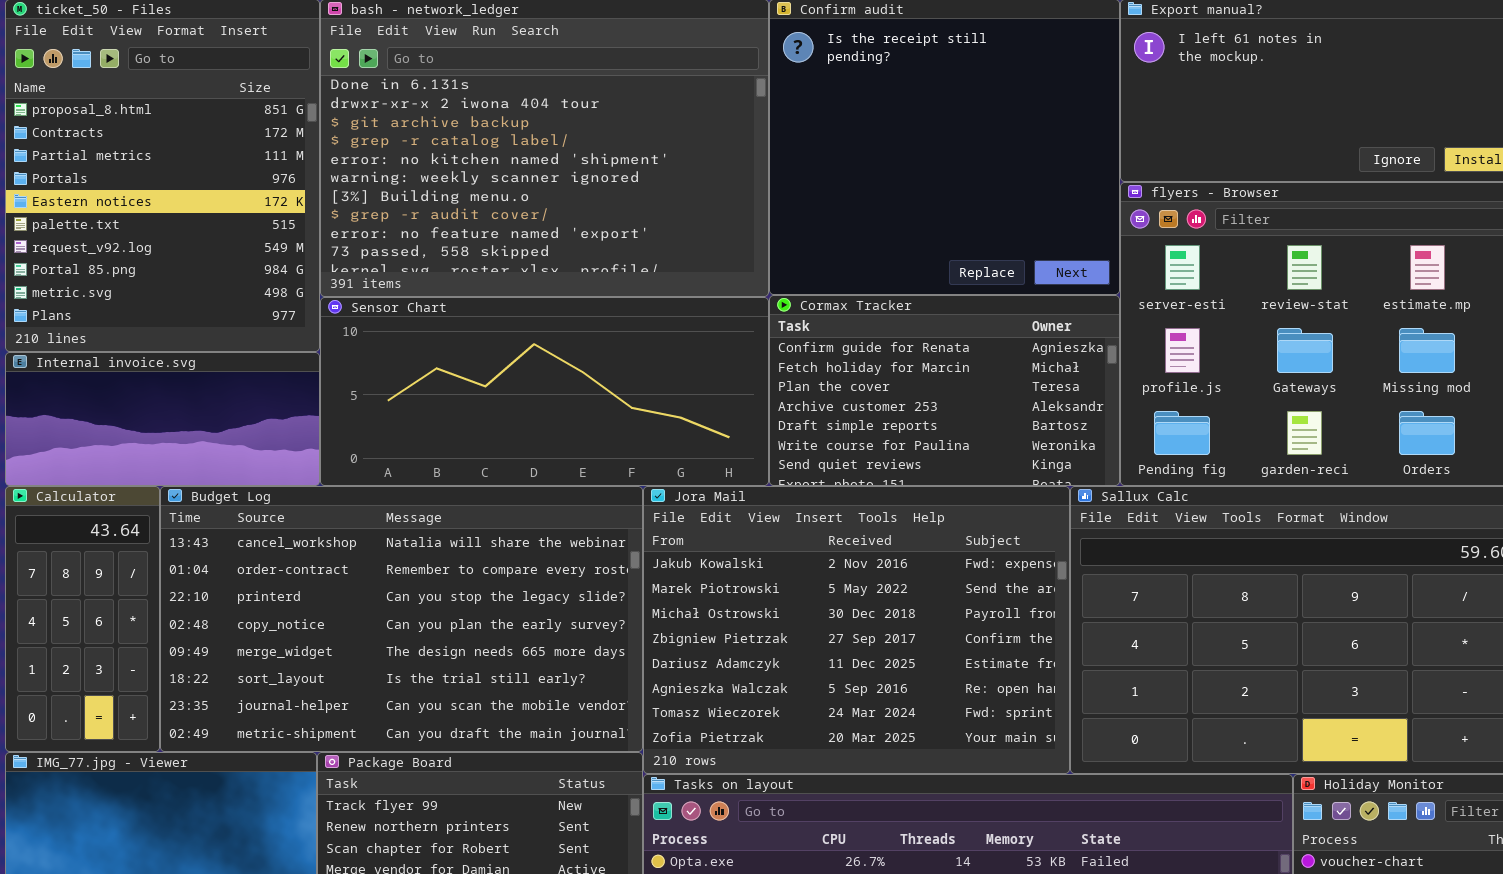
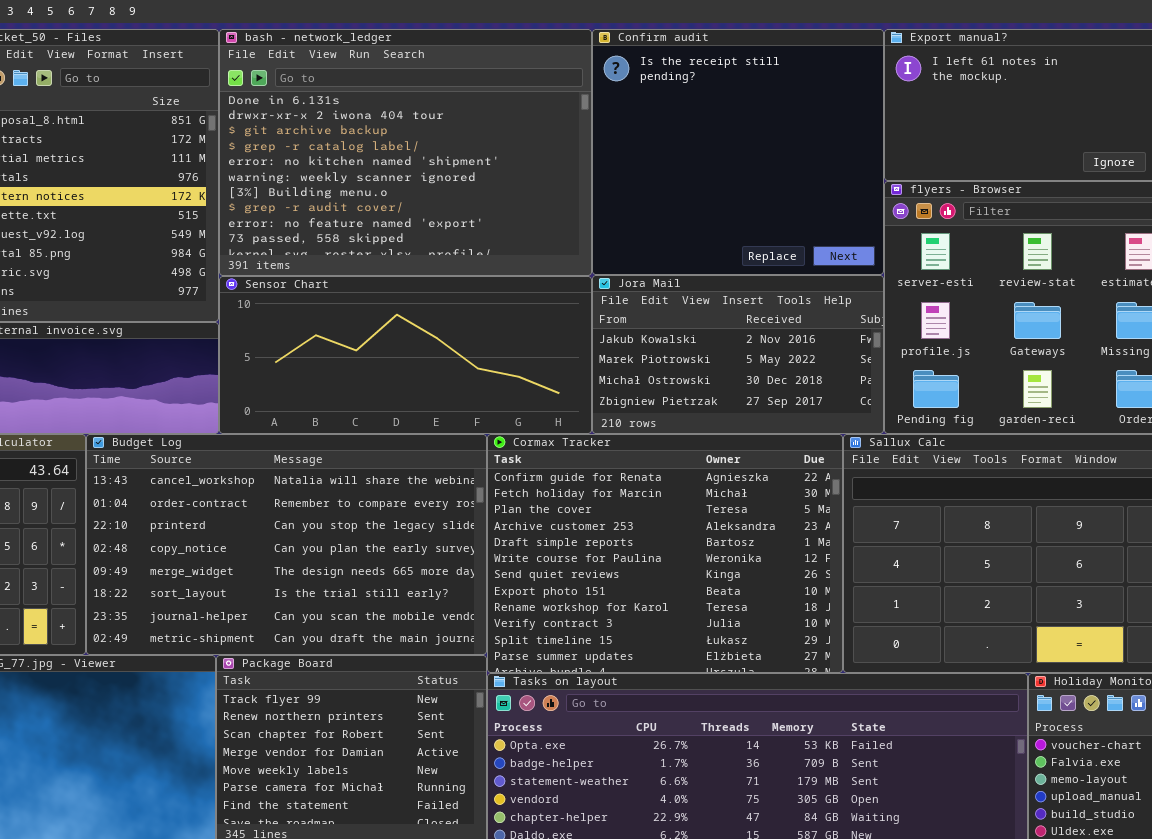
Cormax Tracker: [769,295,1120,486] -> [487,434,843,673], moved, resized
Jora Mail: [643,486,1070,774] -> [592,275,884,434], moved, resized

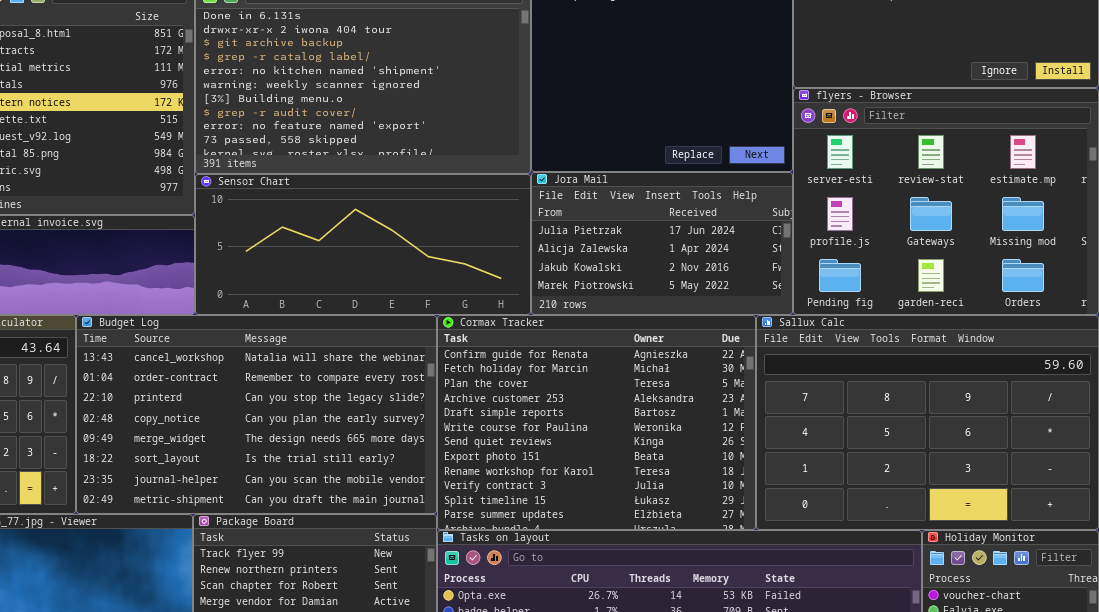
Jora Mail: [592,275,884,434] -> [531,172,793,315], scrolled up 2 rows

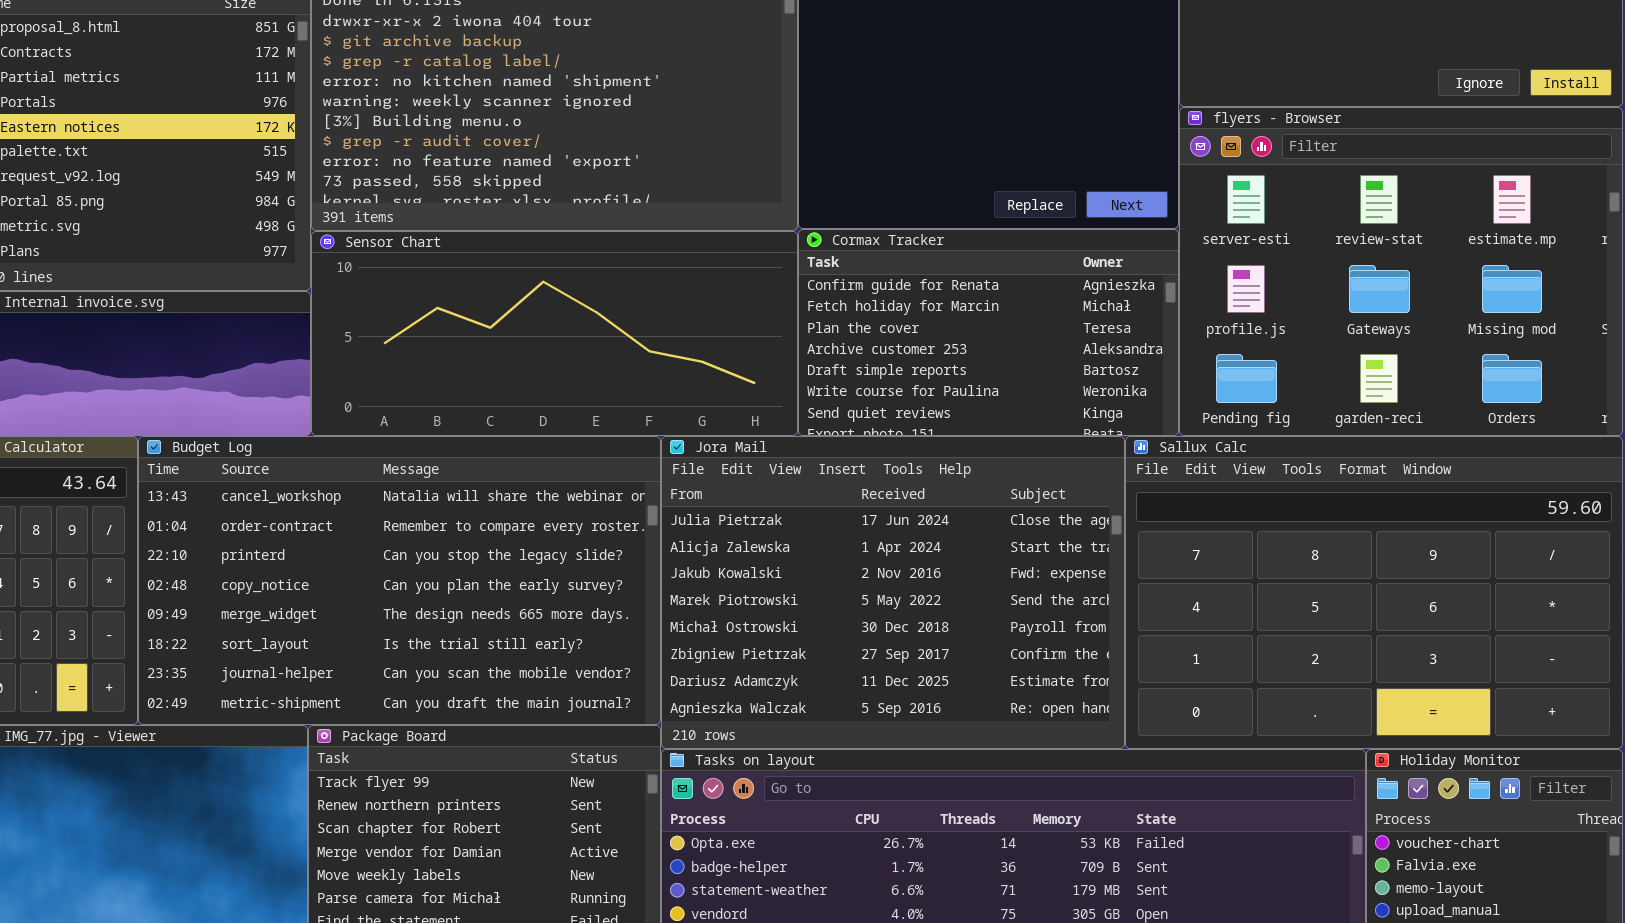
Jora Mail: [531,172,793,315] -> [661,436,1125,749], moved, resized
Cormax Tracker: [437,315,756,530] -> [798,229,1179,436], moved, resized

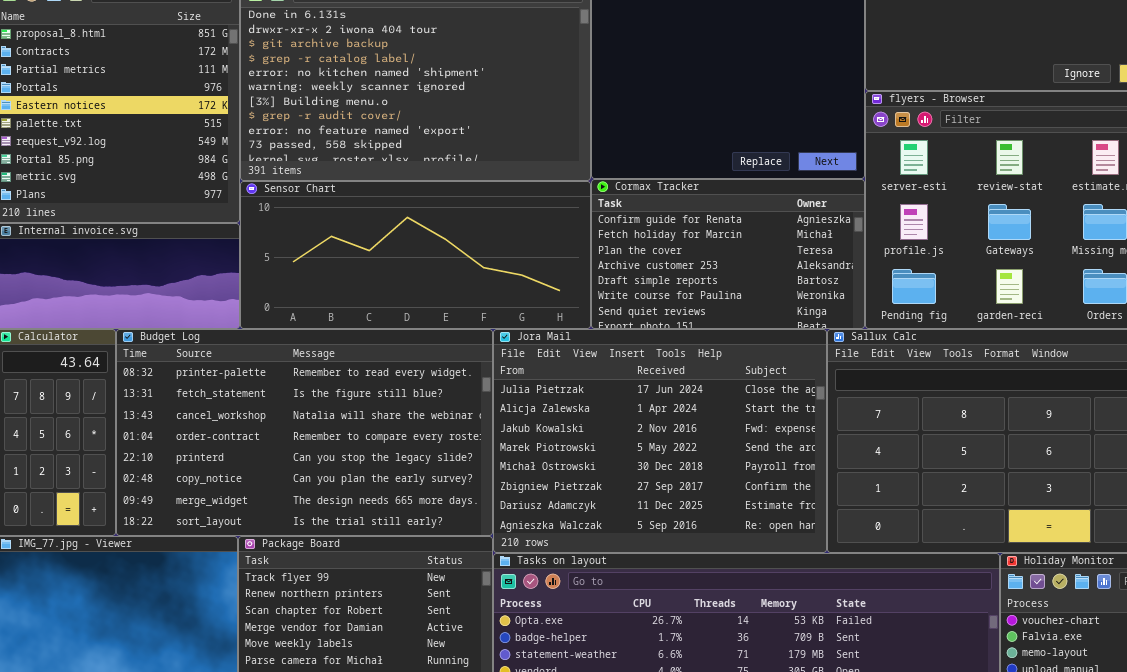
Budget Log: [138,436,661,725] -> [116,329,493,536], scrolled up 2 rows

